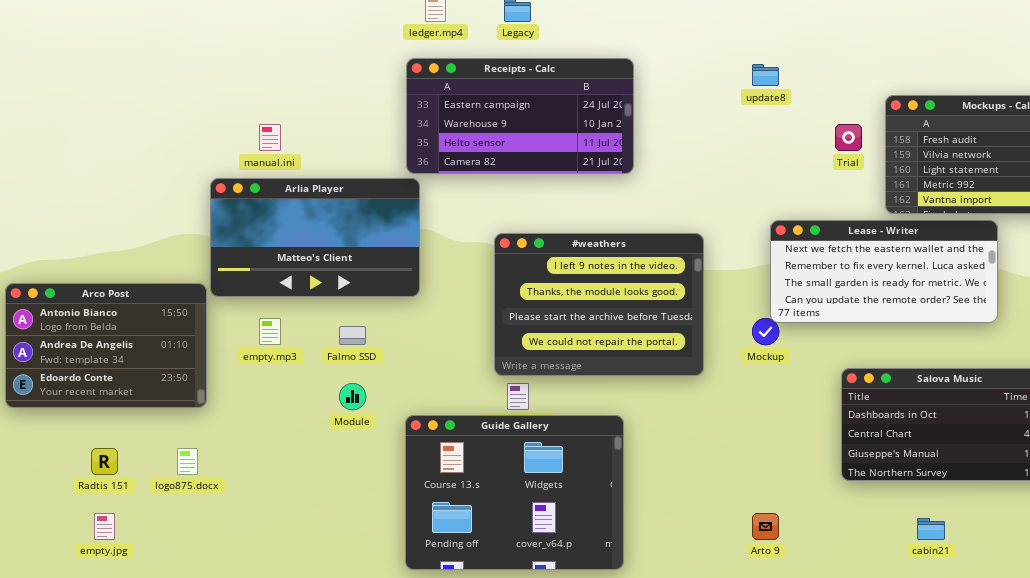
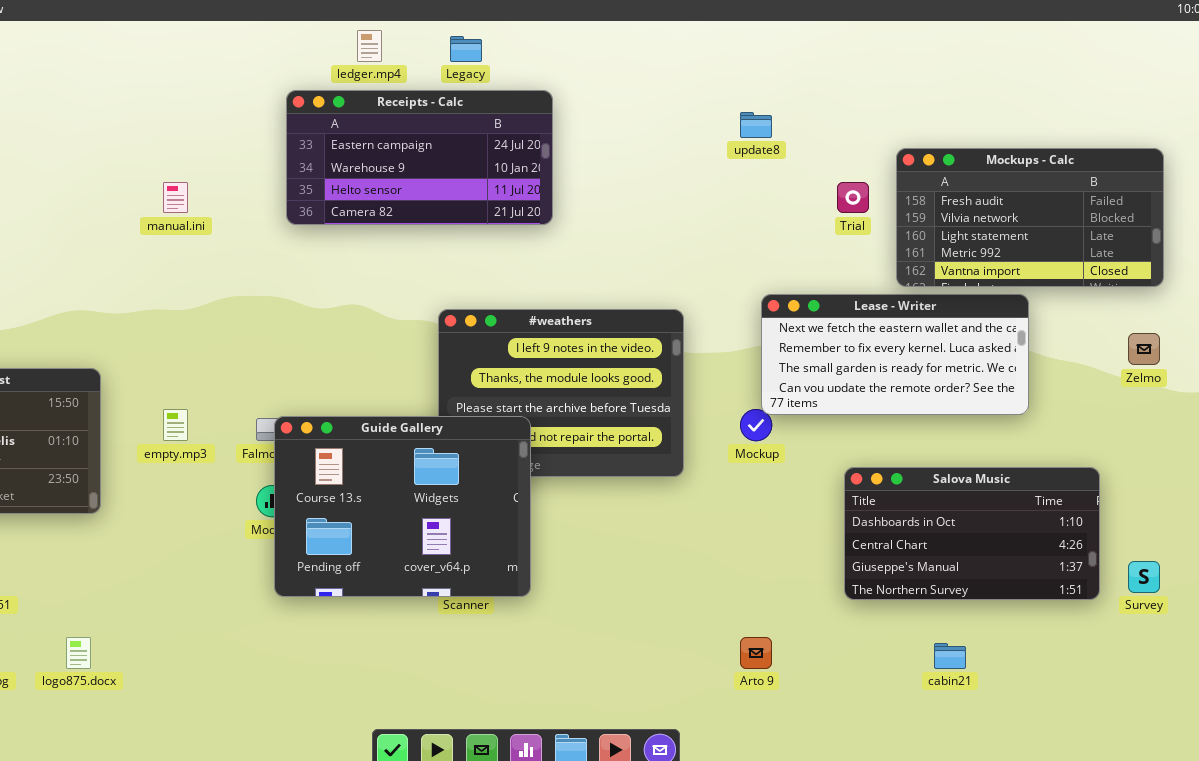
Receipts - Calc: [406,58,634,174] -> [286,90,553,225], moved
Arlia Player: [210,178,420,297] -> none, closed
Guide Gallery: [405,415,624,570] -> [274,416,531,597], moved
logo875.docx: [177,448,198,475] -> [66,637,91,669], moved

